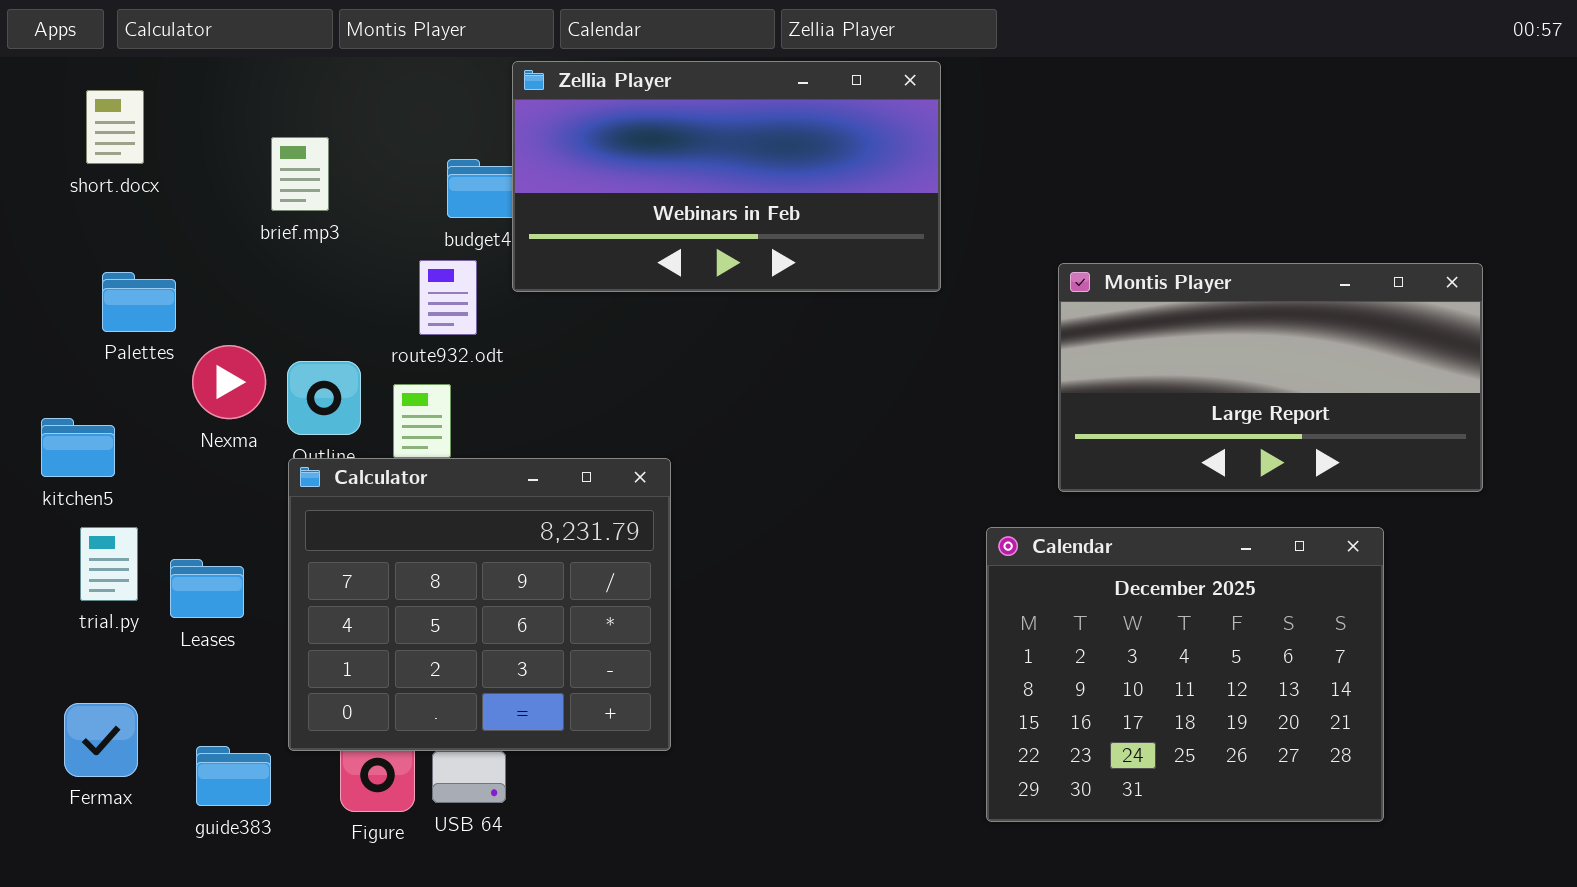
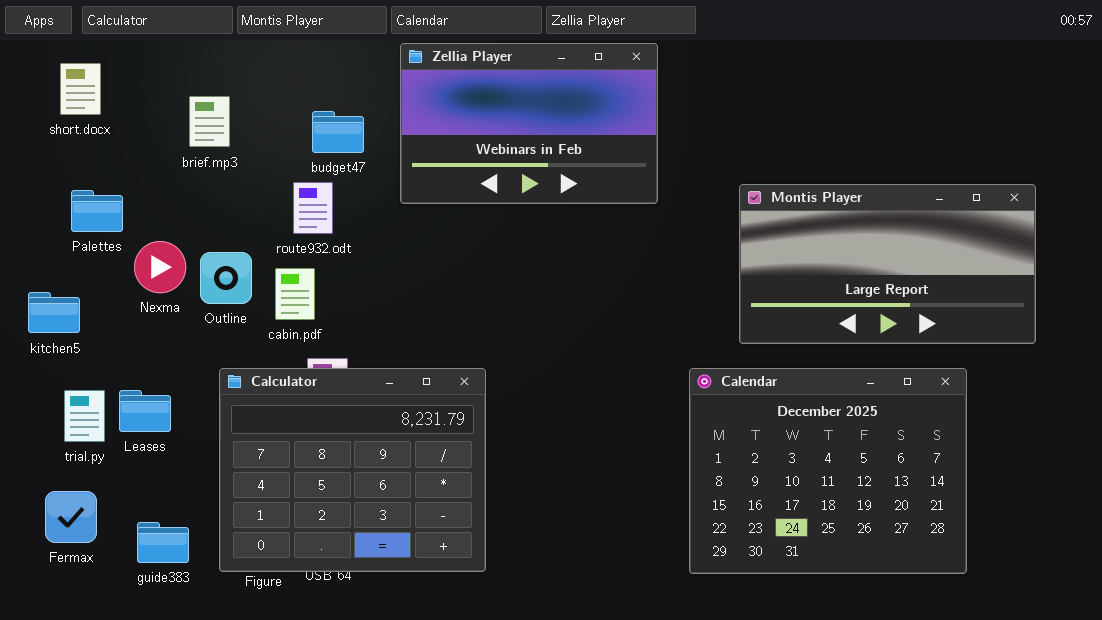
Zellia Player: [512,61,941,292] -> [400,43,658,204], resized
Calculator: [288,458,671,751] -> [219,368,486,572], moved
trial.py: [80,527,138,601] -> [64,390,105,442], moved

